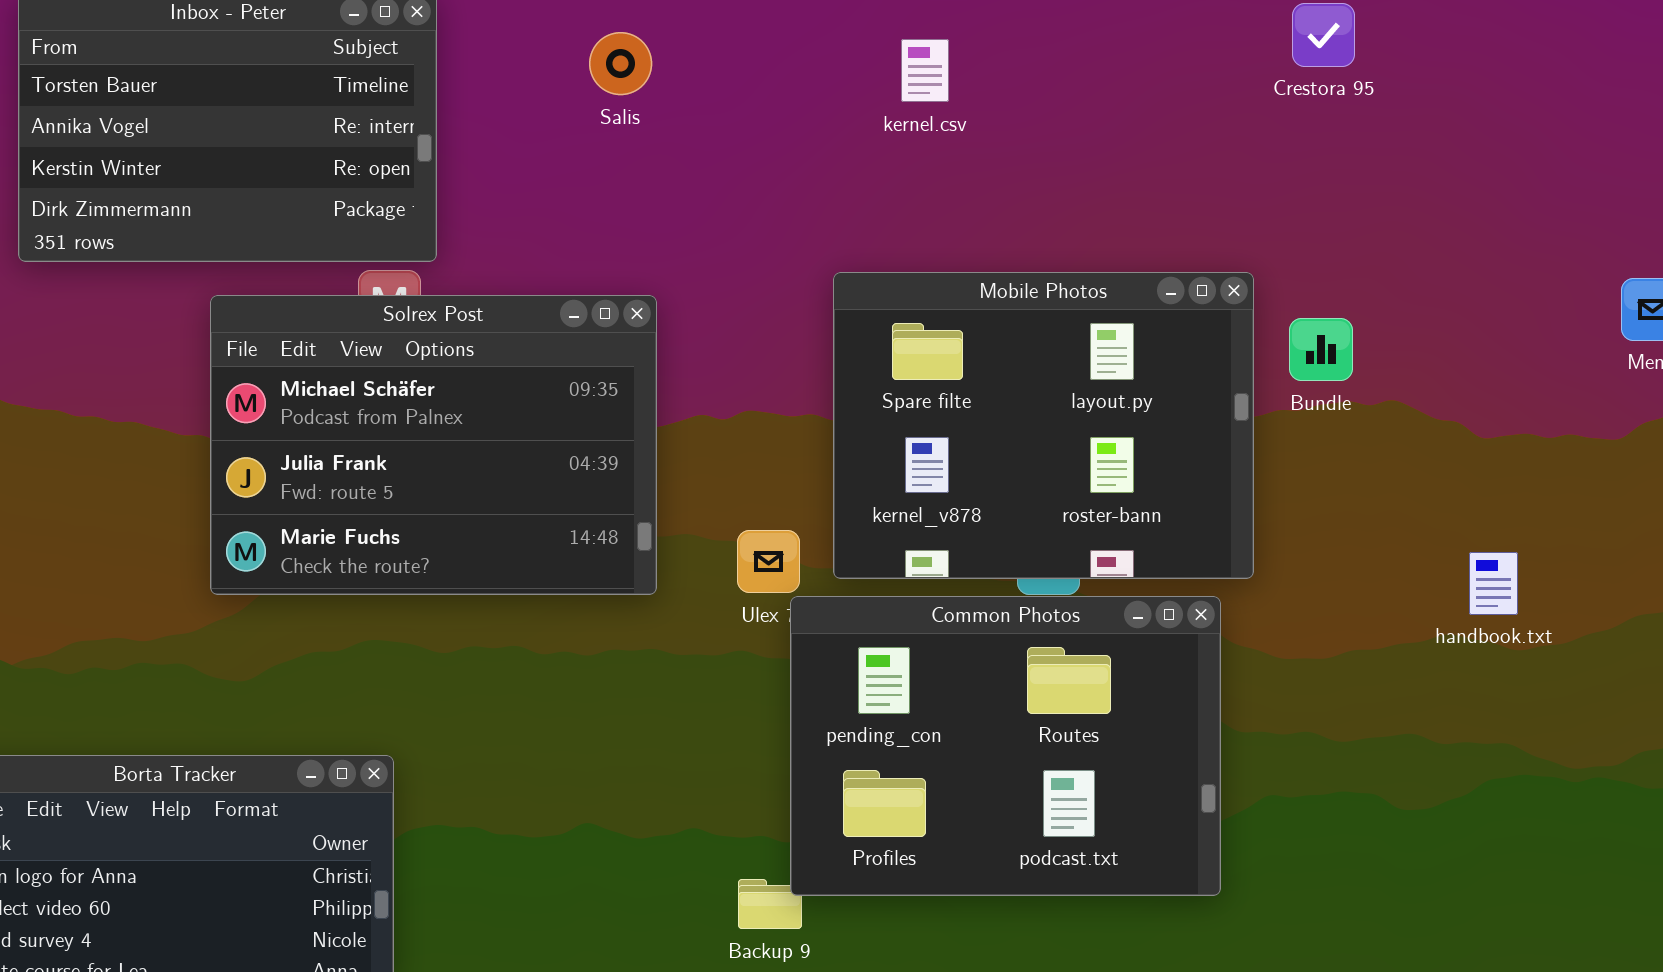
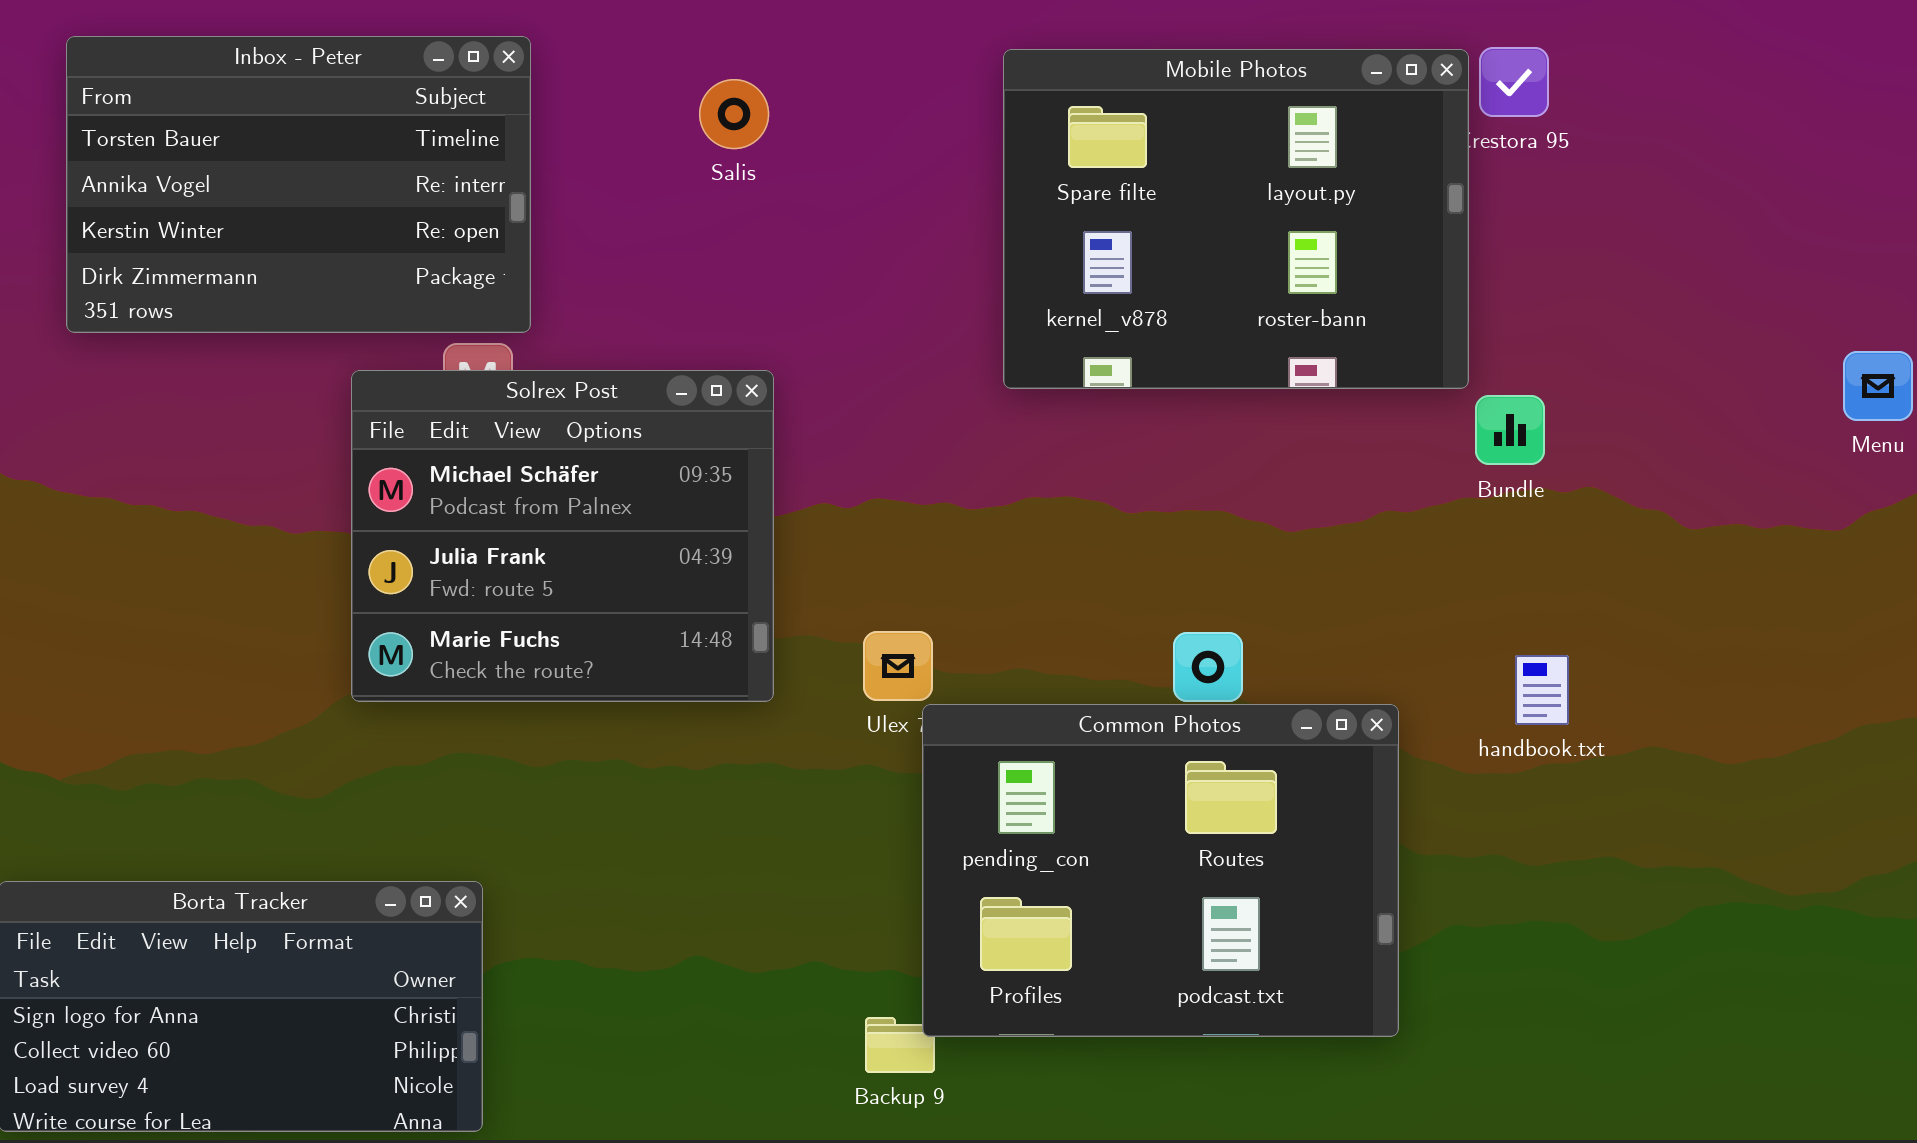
Mobile Photos: [833,272,1254,579] -> [1003,49,1469,389], moved
Solrex Post: [210,295,657,595] -> [351,370,774,702], resized
handbook.txt: [1469,552,1518,615] -> [1515,655,1569,725], moved

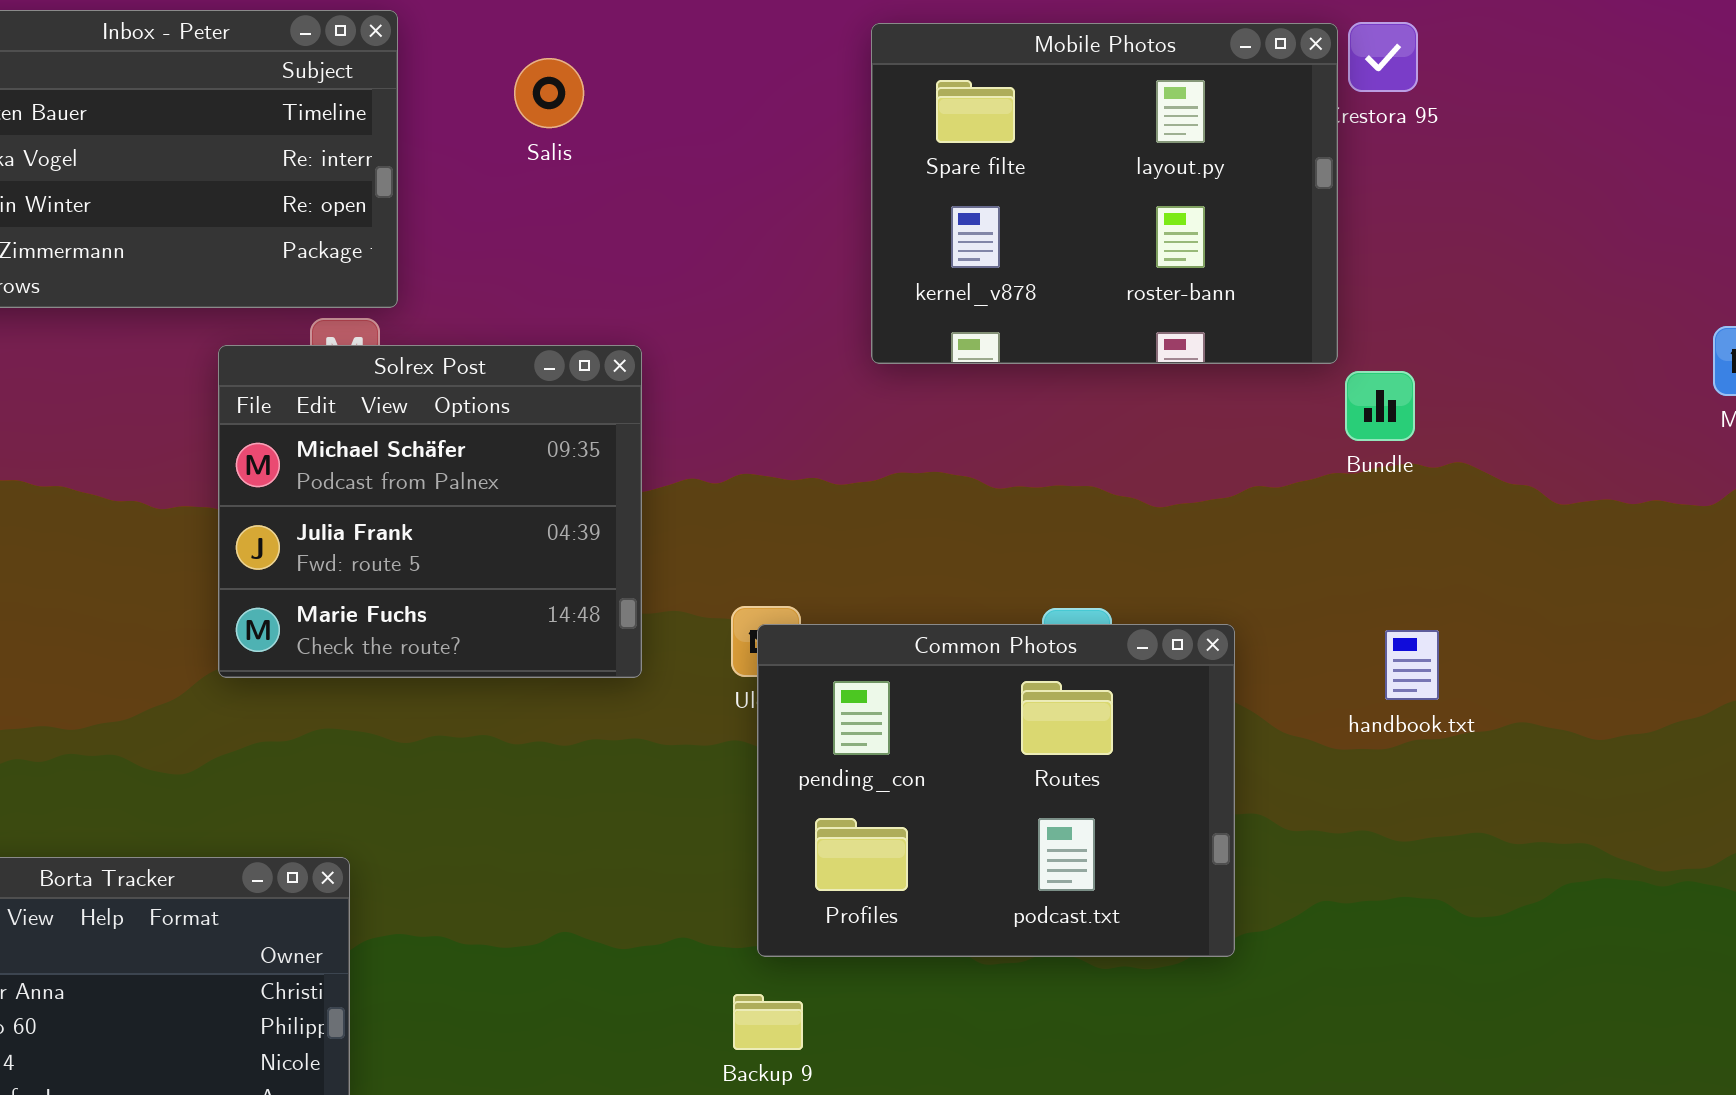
Salis: [699,79,769,149] -> [514,58,584,128], moved
Common Photos: [922,704,1399,1037] -> [757,624,1235,957], moved

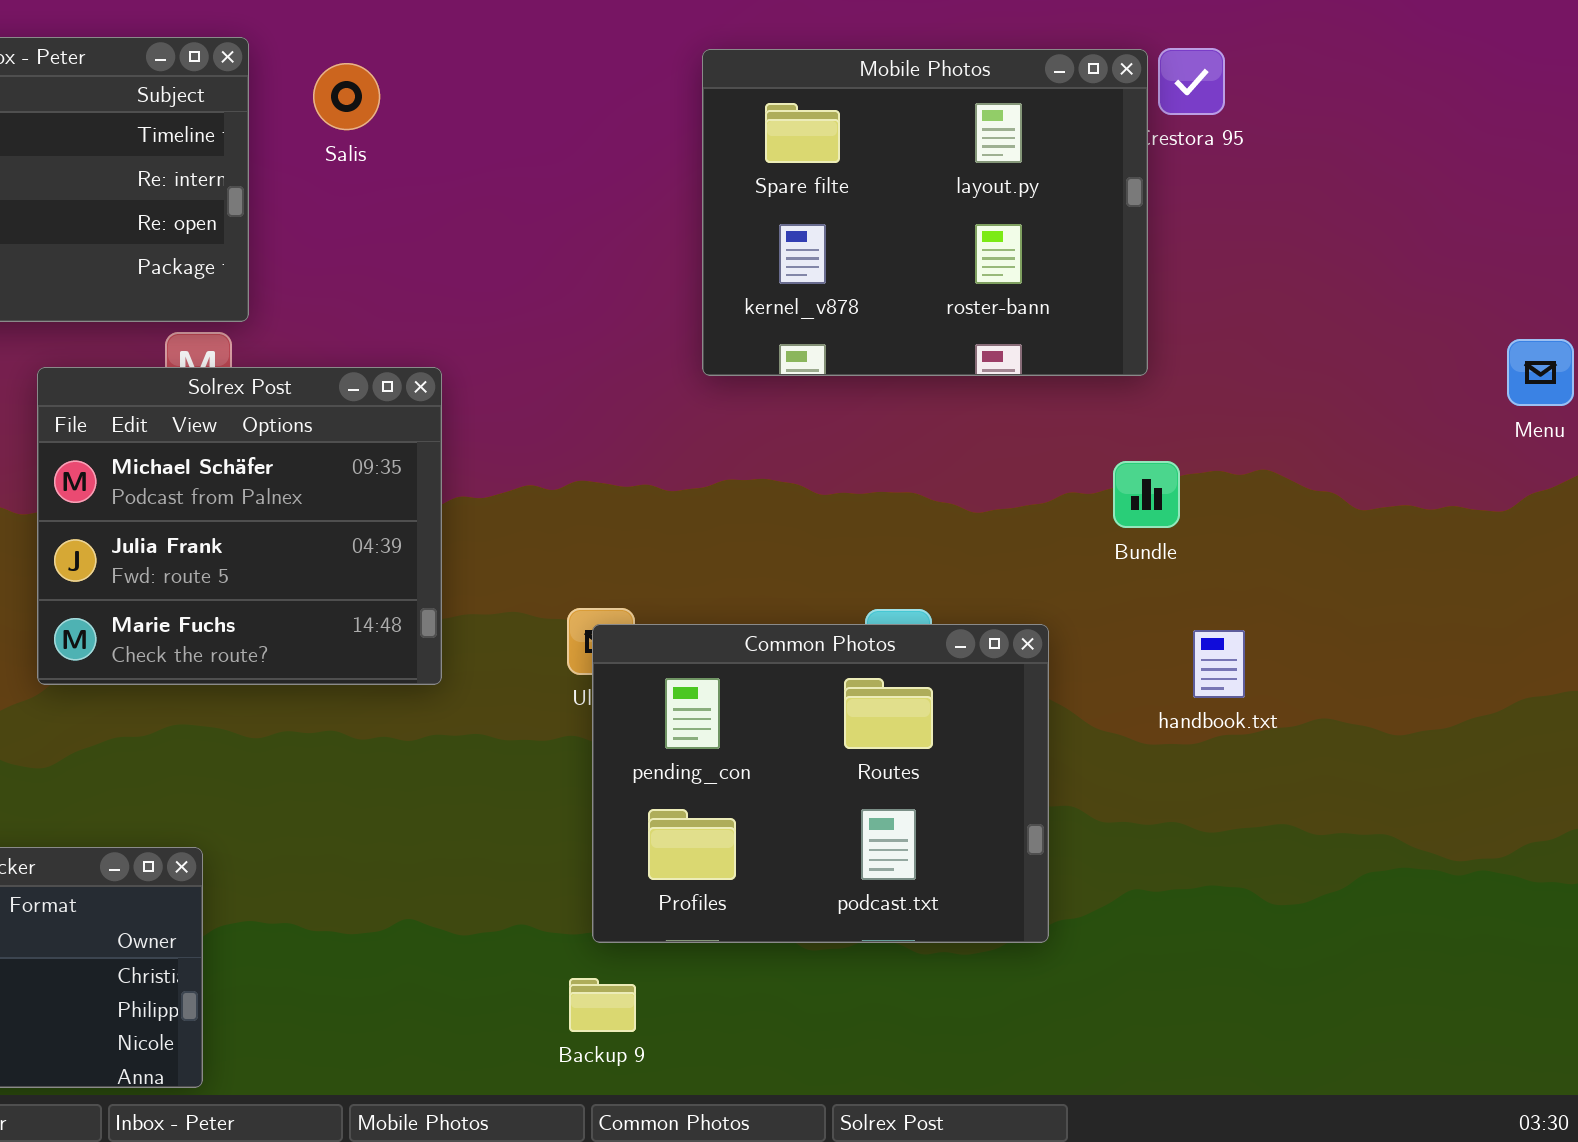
Salis: [514,58,584,128] -> [313,63,380,130], moved
Solrex Post: [218,345,642,678] -> [37,367,442,685], moved
Bundle: [1345,371,1415,441] -> [1113,461,1180,528], moved

